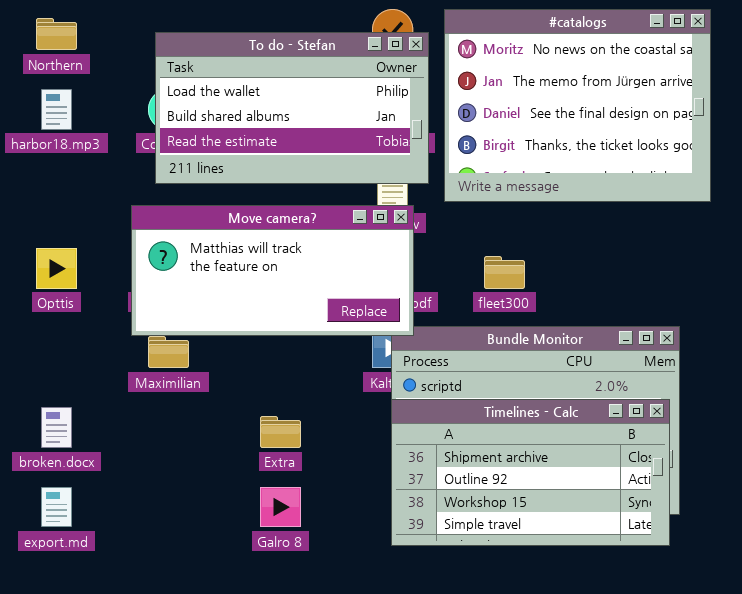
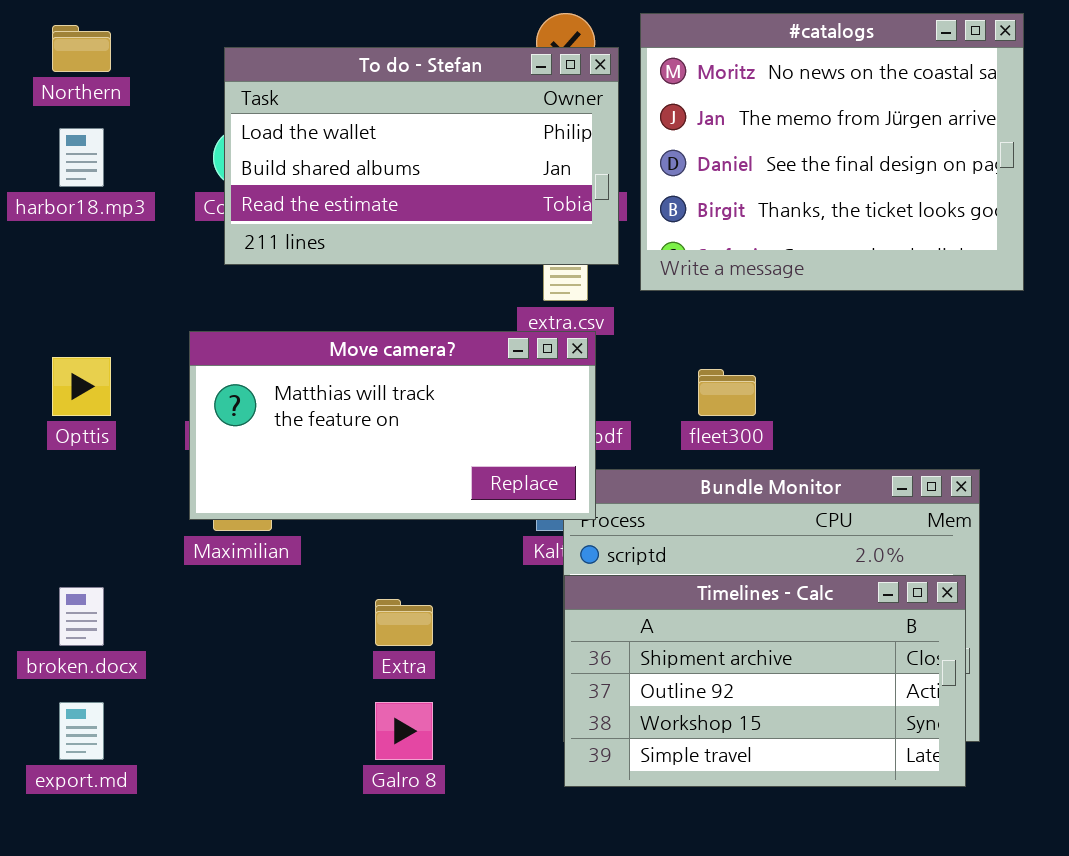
Move camera?: [131,205,414,336] -> [189,331,596,520], moved

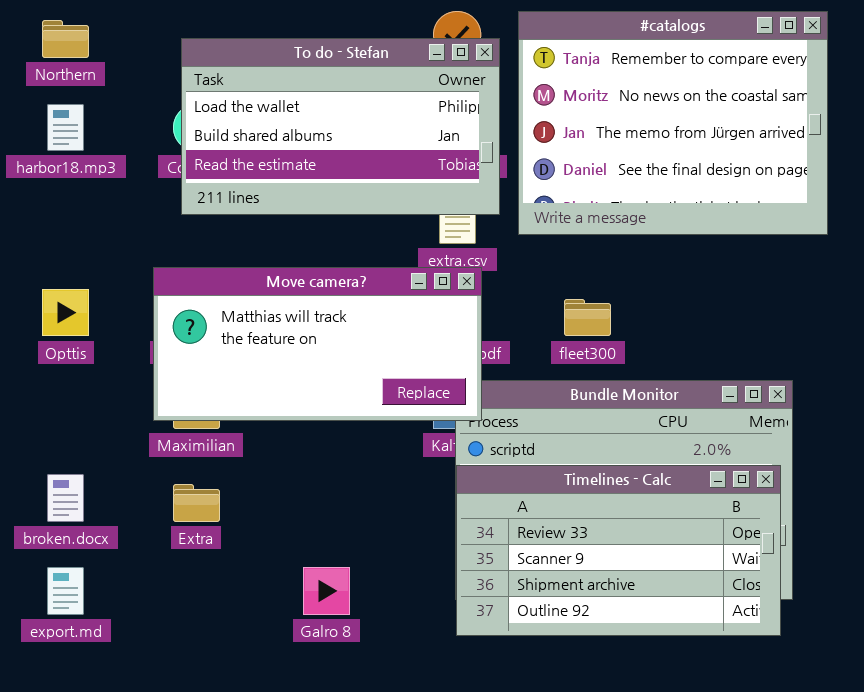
#catalogs: [640,13,1024,291] -> [518,11,828,235], scrolled up 1 row
Timelines - Calc: [564,575,966,787] -> [456,465,781,636], scrolled up 2 rows
Extra: [375,599,433,646] -> [173,484,220,522], moved

